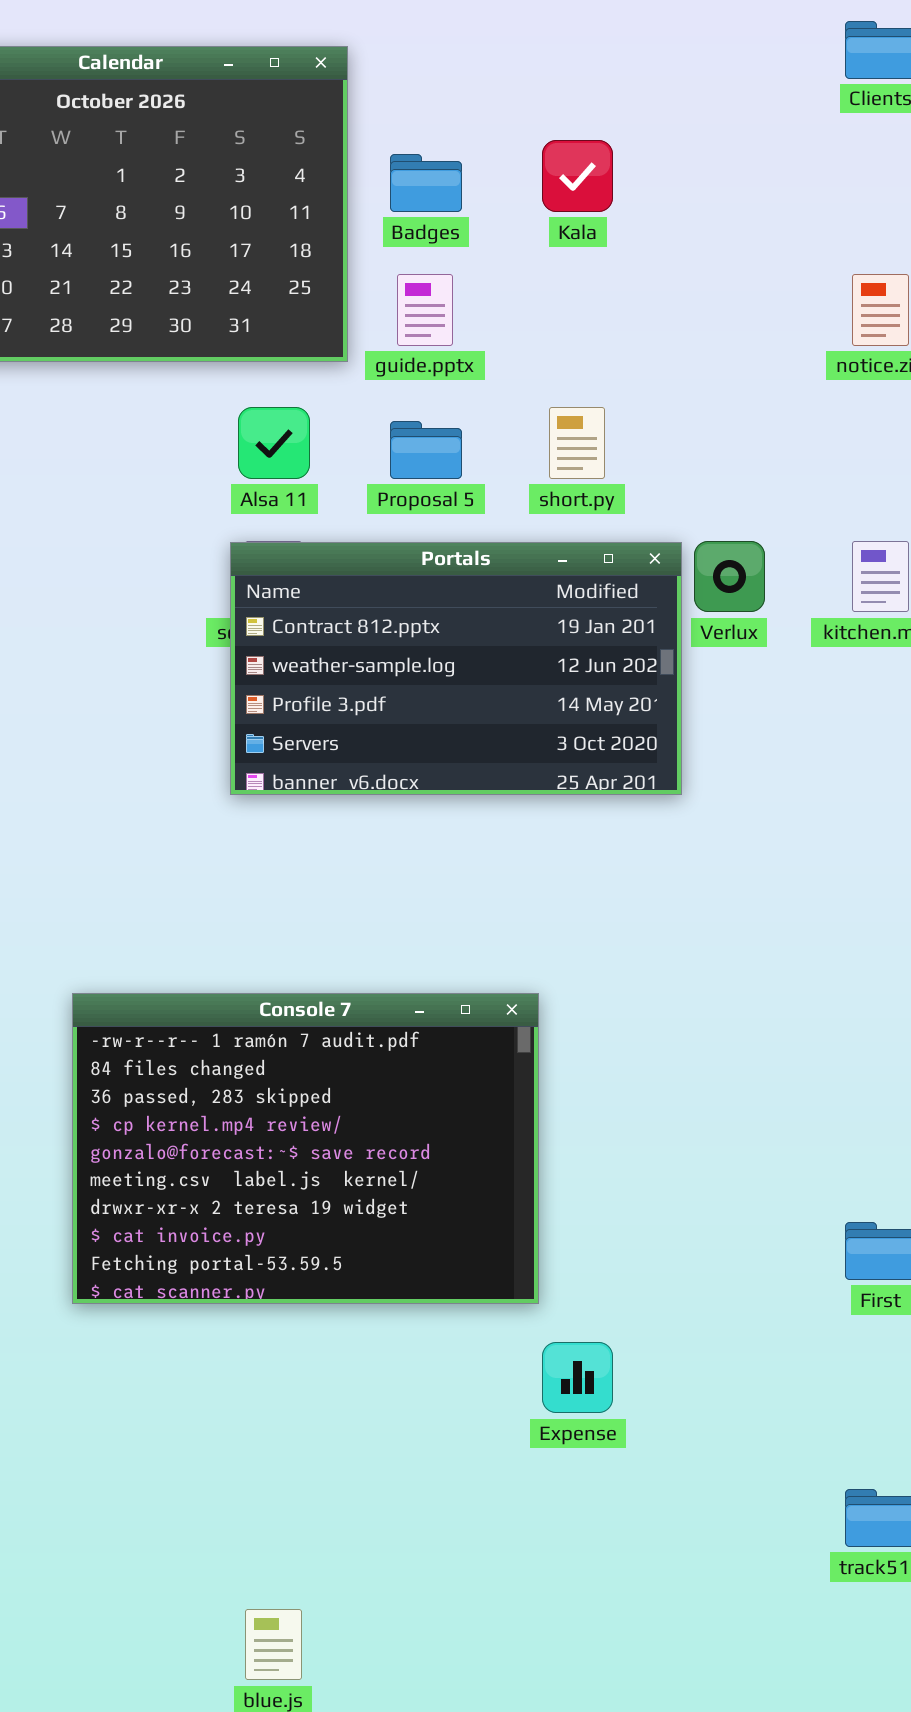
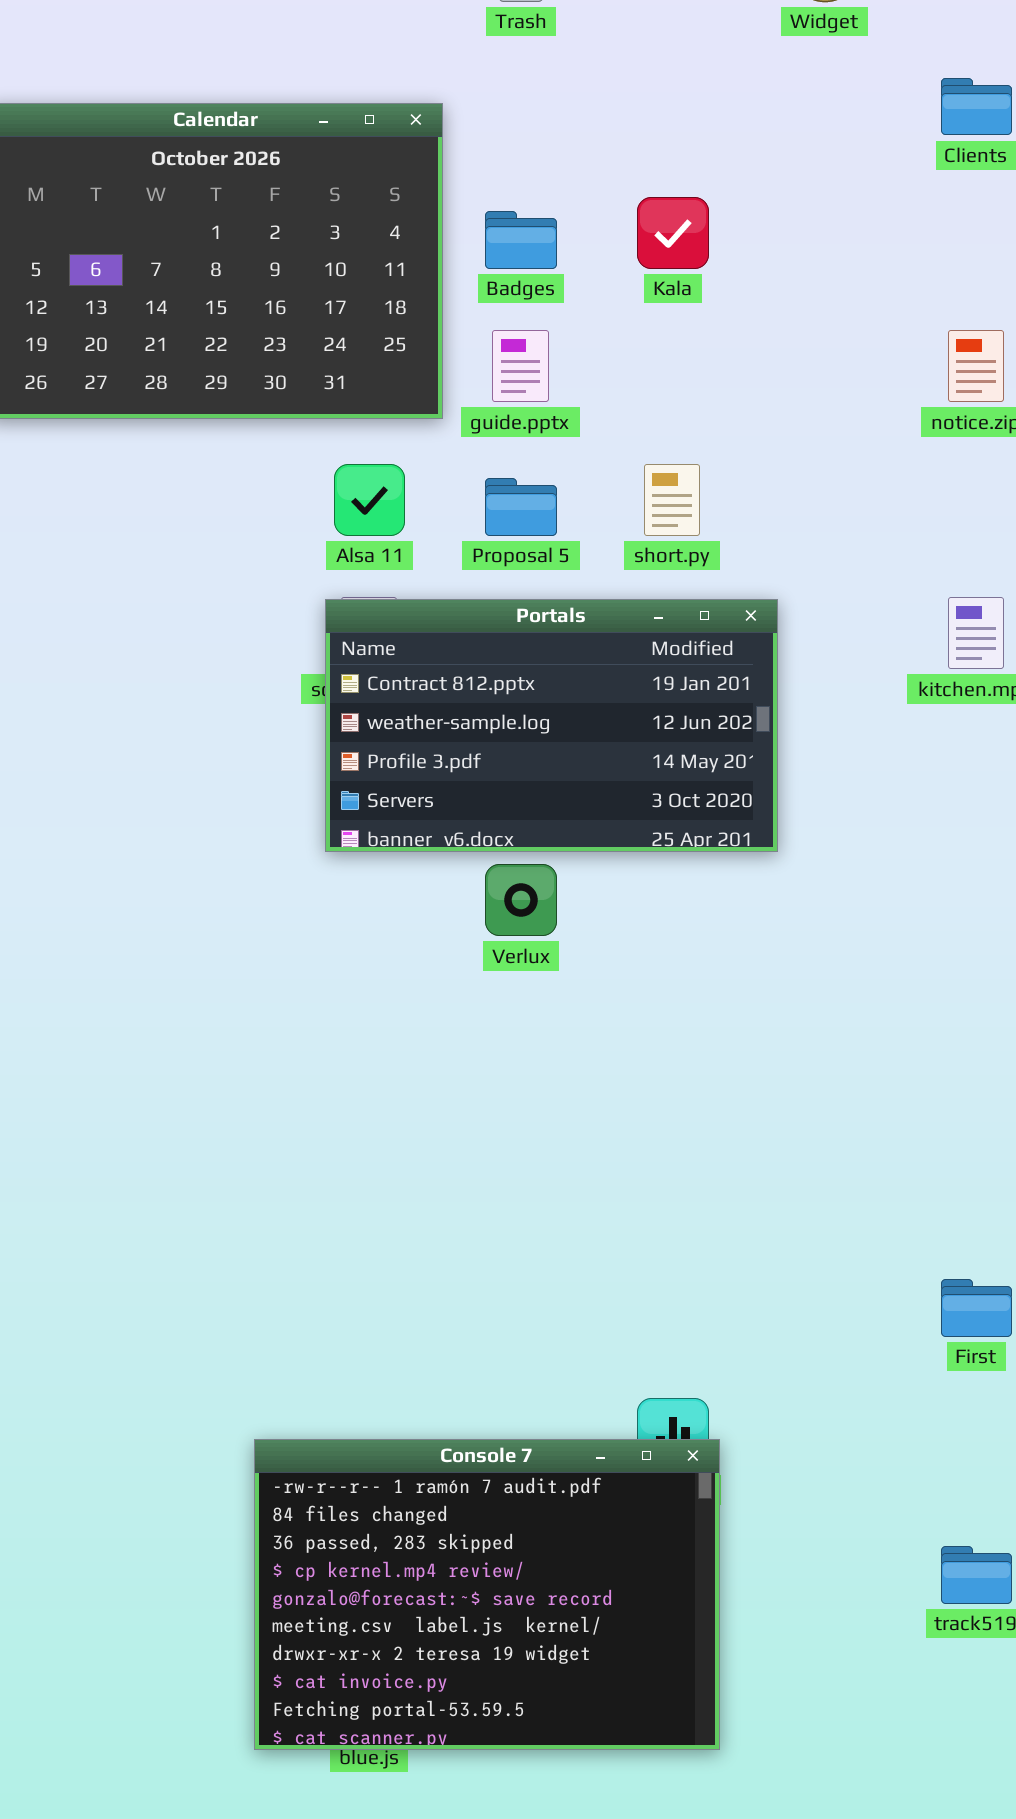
Verlux: [694,541,765,612] -> [485,864,557,936], moved
Console 7: [72,993,539,1304] -> [254,1439,720,1750], moved

